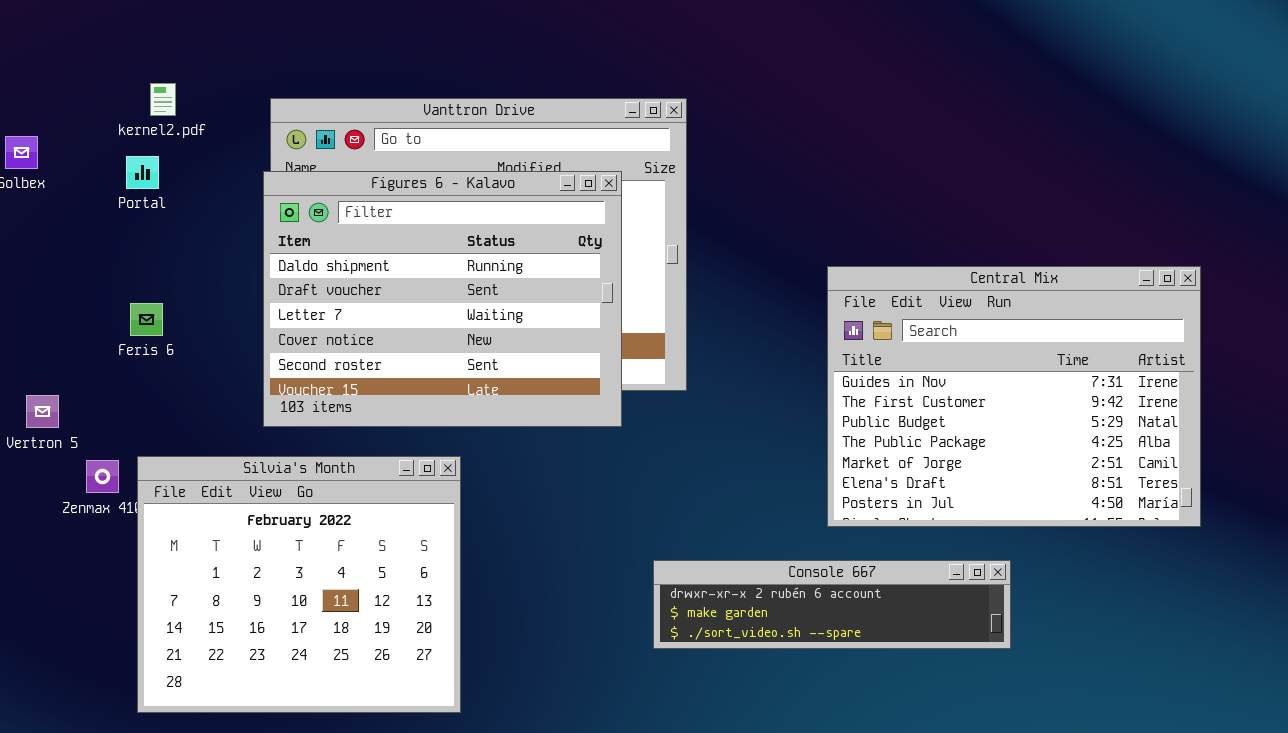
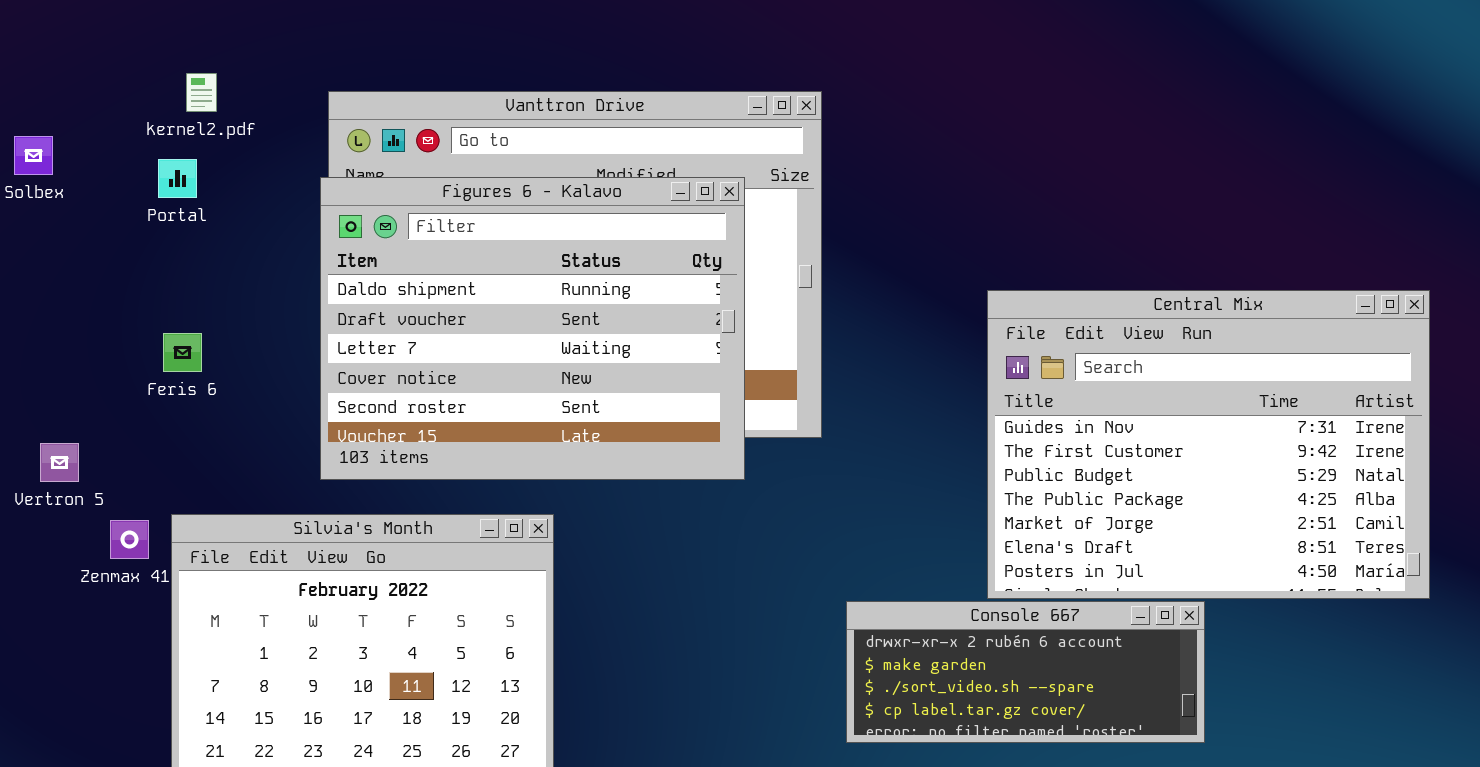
Console 667: [653,560,1011,649] -> [846,601,1205,743], resized

